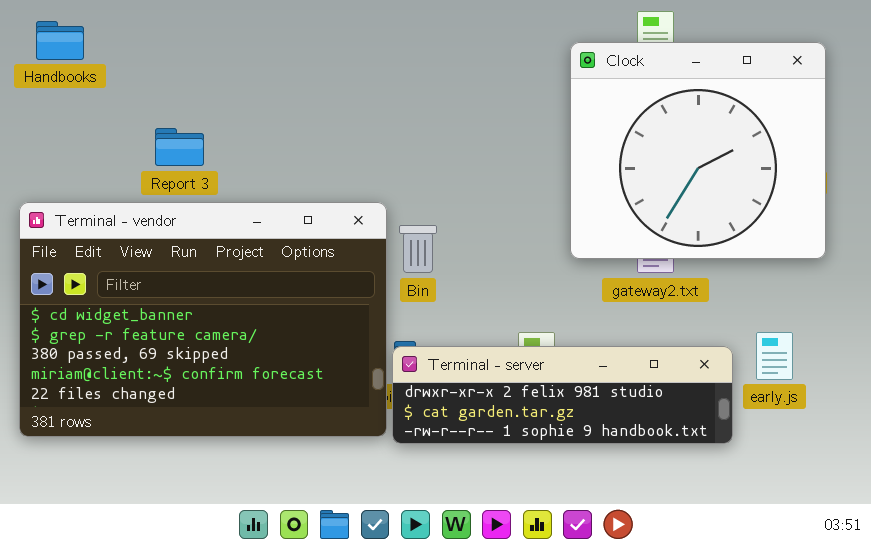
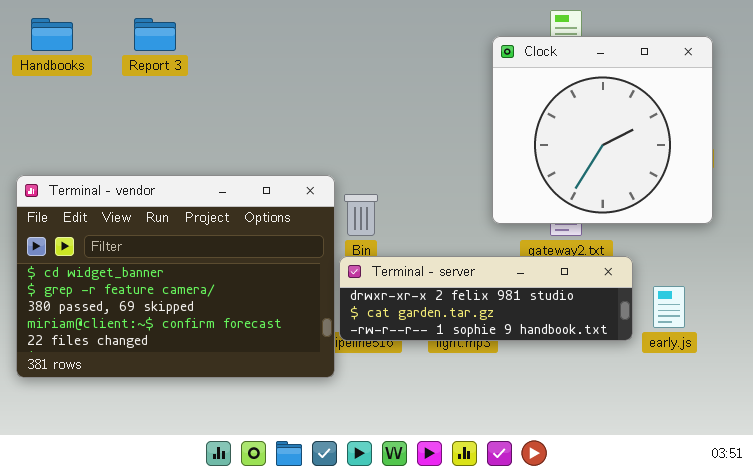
Report 3: [155,128,204,166] -> [134,18,176,51], moved
Terminal - server: [392,346,733,444] -> [339,256,633,341], moved

